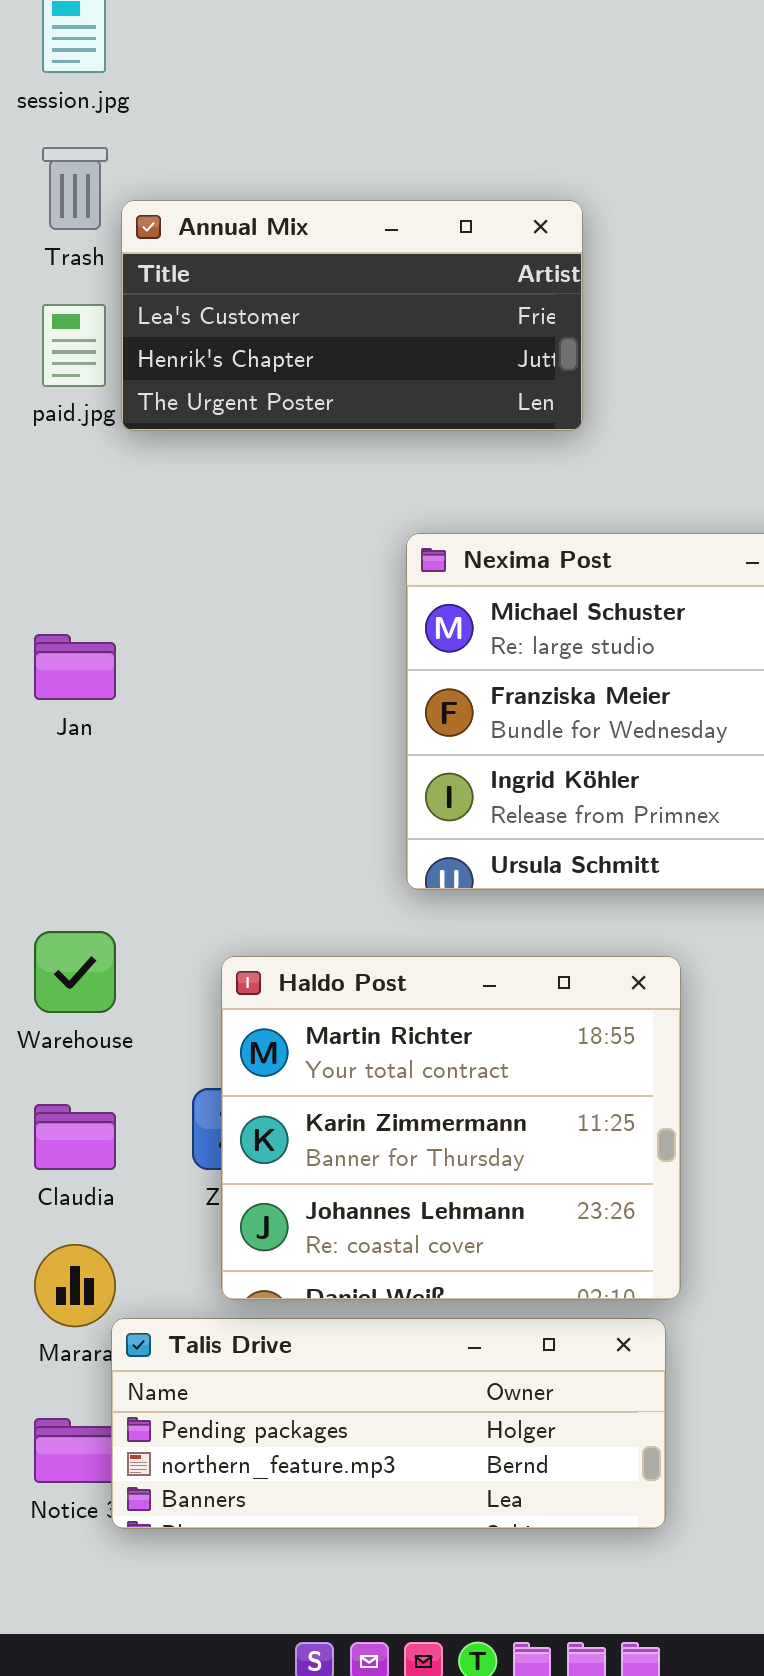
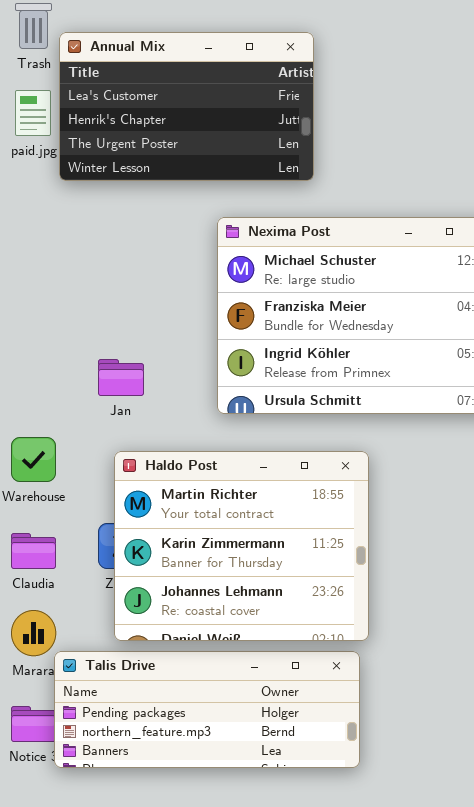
Annual Mix: [121,200,583,431] -> [59,32,314,181], resized
Jan: [34,634,116,700] -> [98,359,144,396], moved

